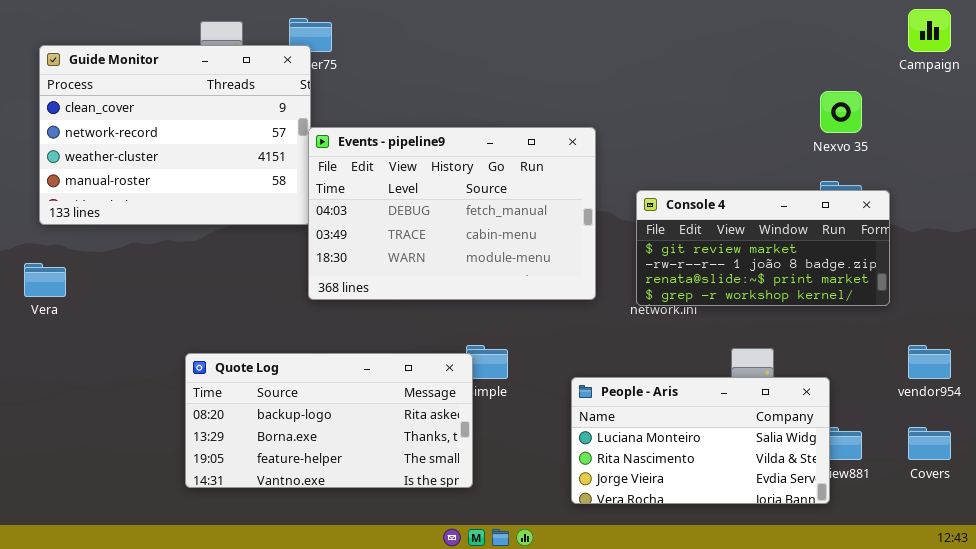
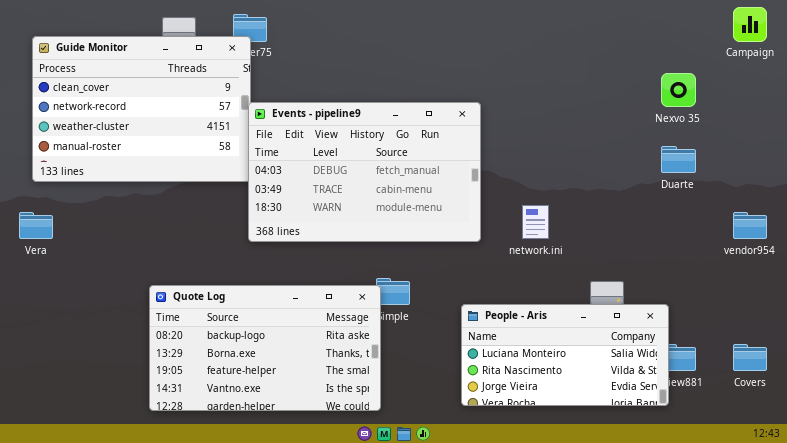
Console 4: [636,190,890,306] -> none, closed
vendor954: [908,345,951,379] -> [733,212,767,239], moved
Quote Log: [185,353,473,488] -> [149,285,381,411], resized

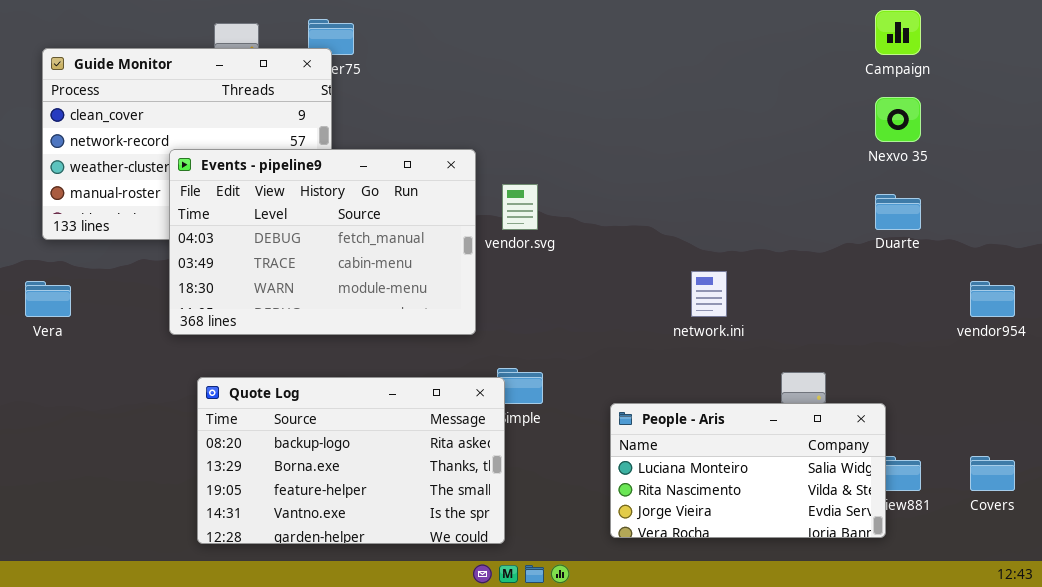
Campaign: [733,7,767,42] -> [875,10,921,55], moved
Events - pipeline9: [248,102,481,242] -> [169,149,476,335], moved

